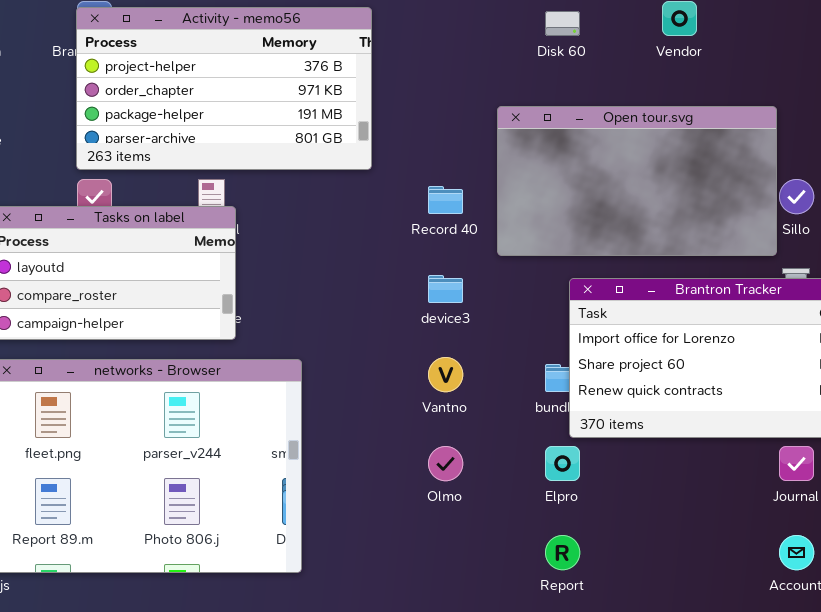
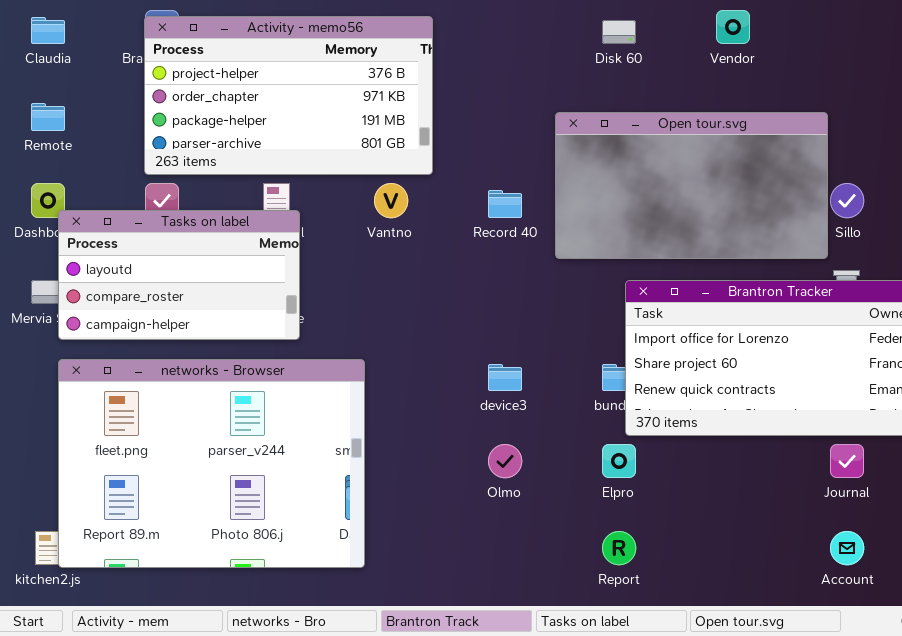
device3: [428,275,463,303] -> [488,364,522,391], moved
Vantno: [428,357,463,392] -> [374,183,408,218], moved

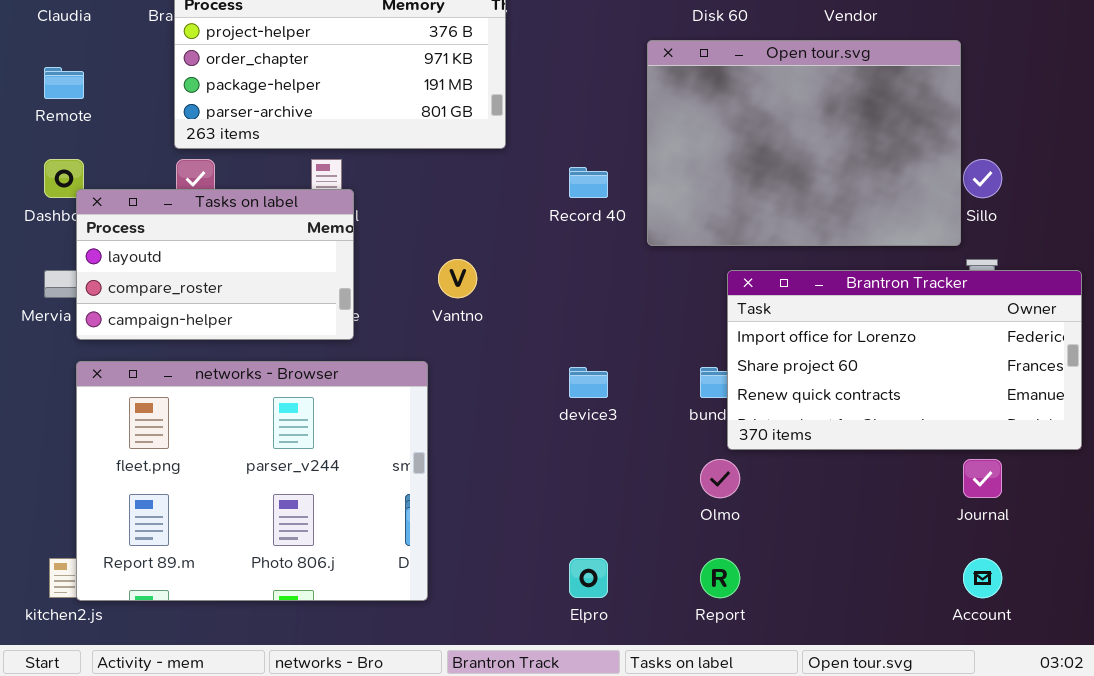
Open tour.svg: [555,112,828,259] -> [647,40,961,246], resized
Vantno: [374,183,408,218] -> [438,259,477,298], moved
Olmo: [488,444,522,478] -> [700,459,740,498], moved
Elpro: [602,444,636,478] -> [569,558,608,598], moved

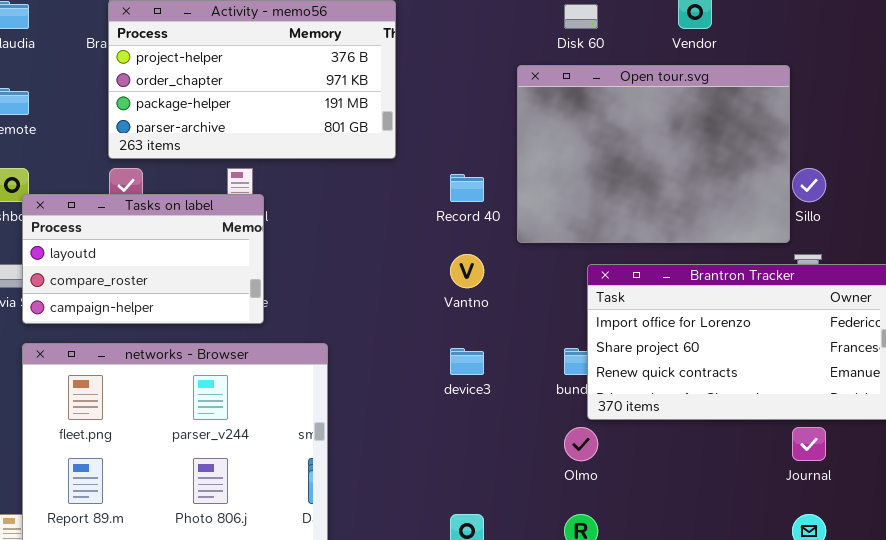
Vantno: [438,259,477,298] -> [450,254,484,288], moved

